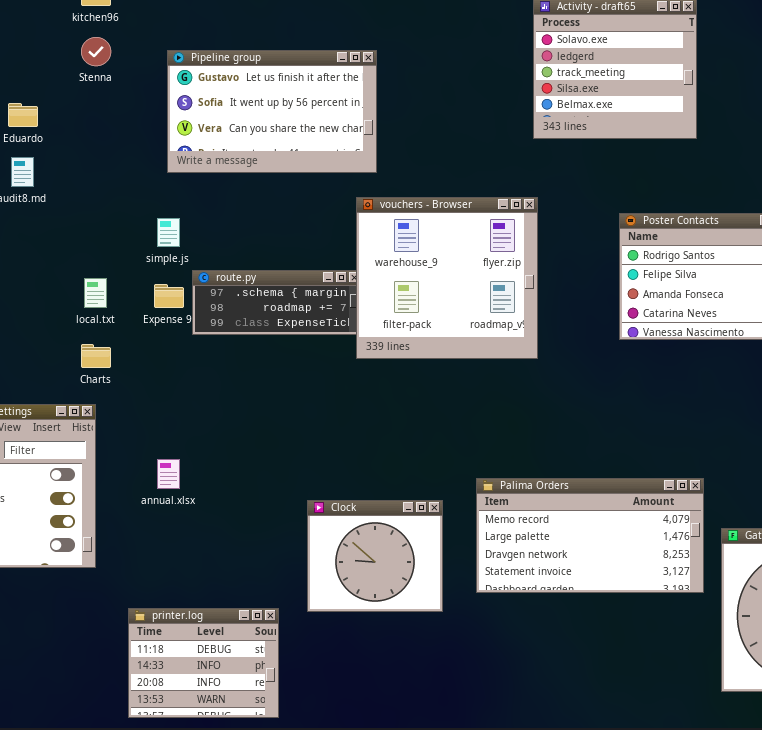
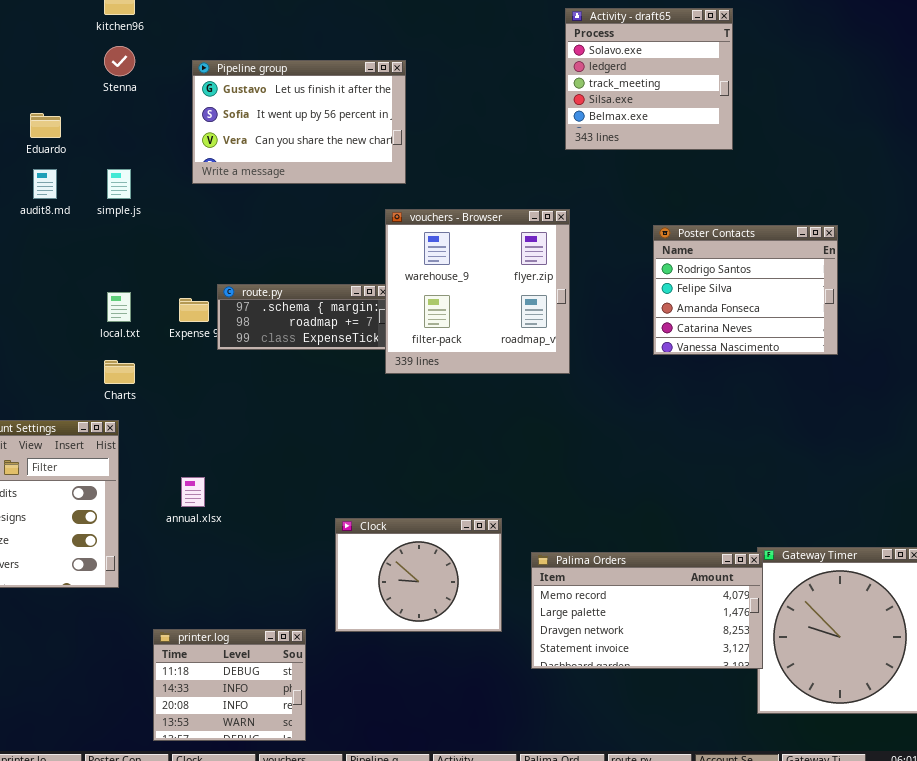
simple.js: [157,218,180,247] -> [107,169,131,199], moved
Palima Orders: [476,478,704,593] -> [531,552,763,669], moved
Clock: [307,500,443,612] -> [335,518,502,632], resized

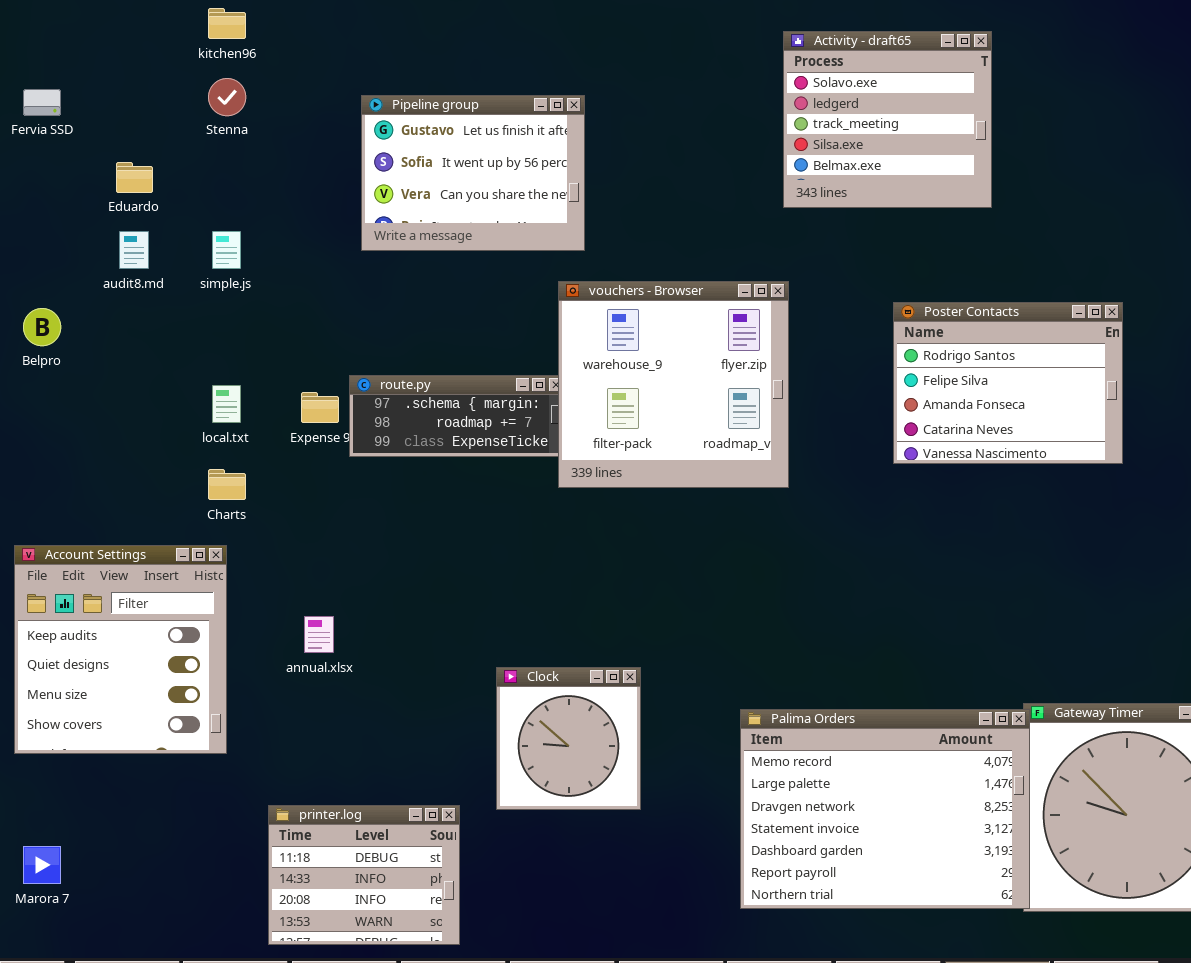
Pipeline group: [192,60,406,184] -> [361,95,585,251], resized
Clock: [335,518,502,632] -> [496,667,641,810], resized
Palima Orders: [531,552,763,669] -> [740,709,1030,909], resized

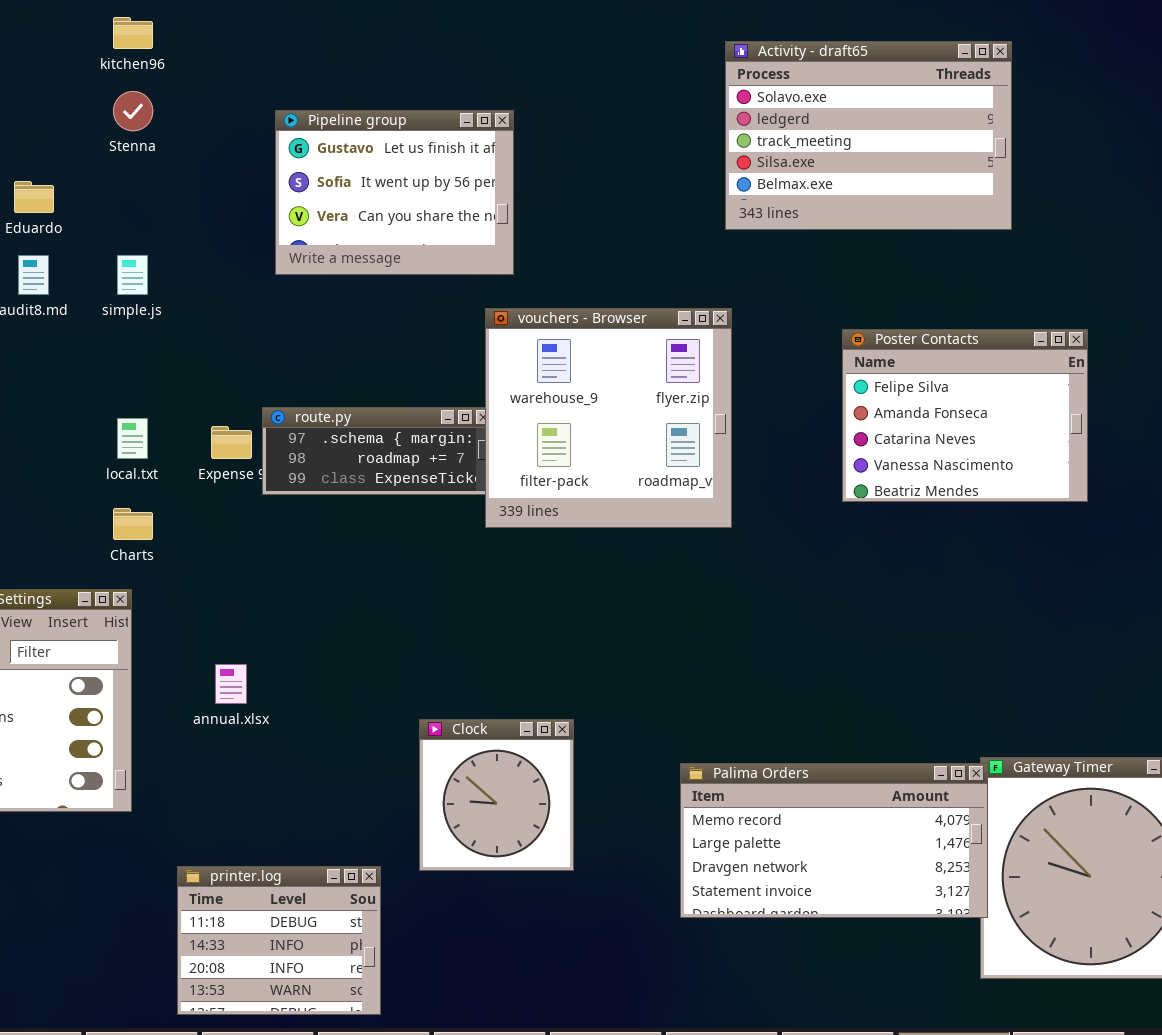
Activity - draft65: [783,31,992,208] -> [725,41,1012,230], resized
Poster Contacts: [893,302,1123,464] -> [842,329,1088,502], scrolled down 1 row
Palima Orders: [740,709,1030,909] -> [680,763,988,918], resized

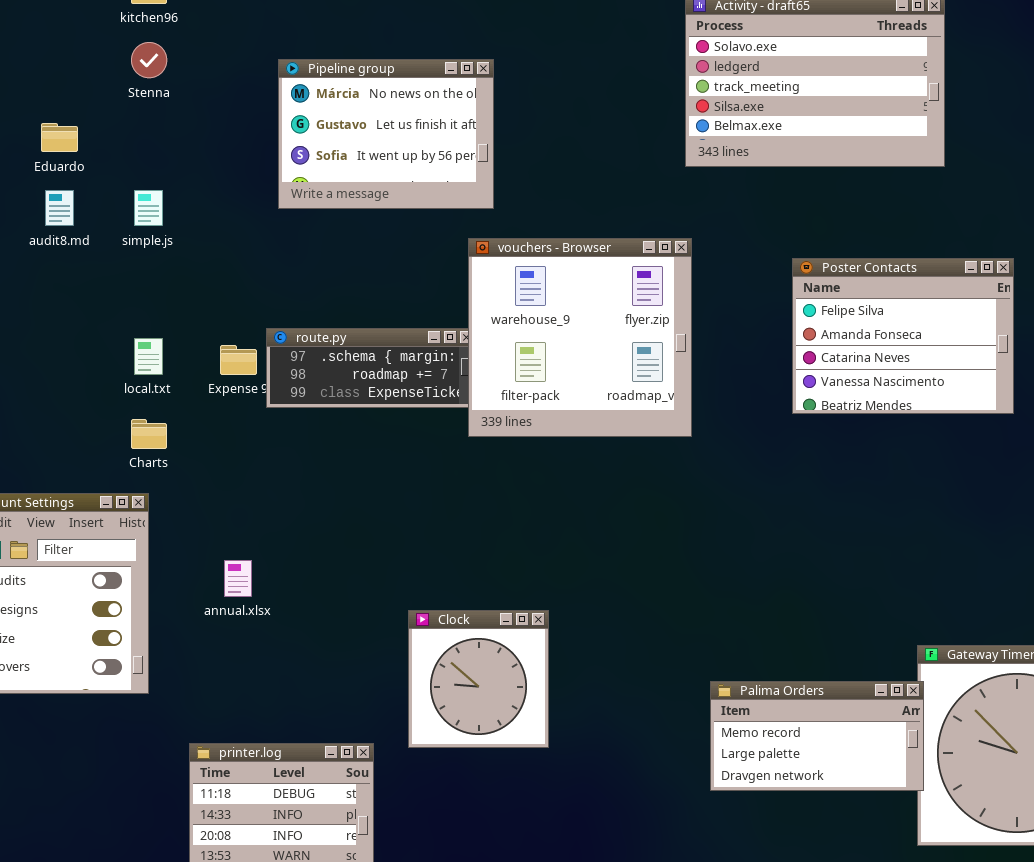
Pipeline group: [275,110,514,275] -> [278,59,494,209], scrolled up 1 row
Palima Orders: [680,763,988,918] -> [710,681,924,791], resized

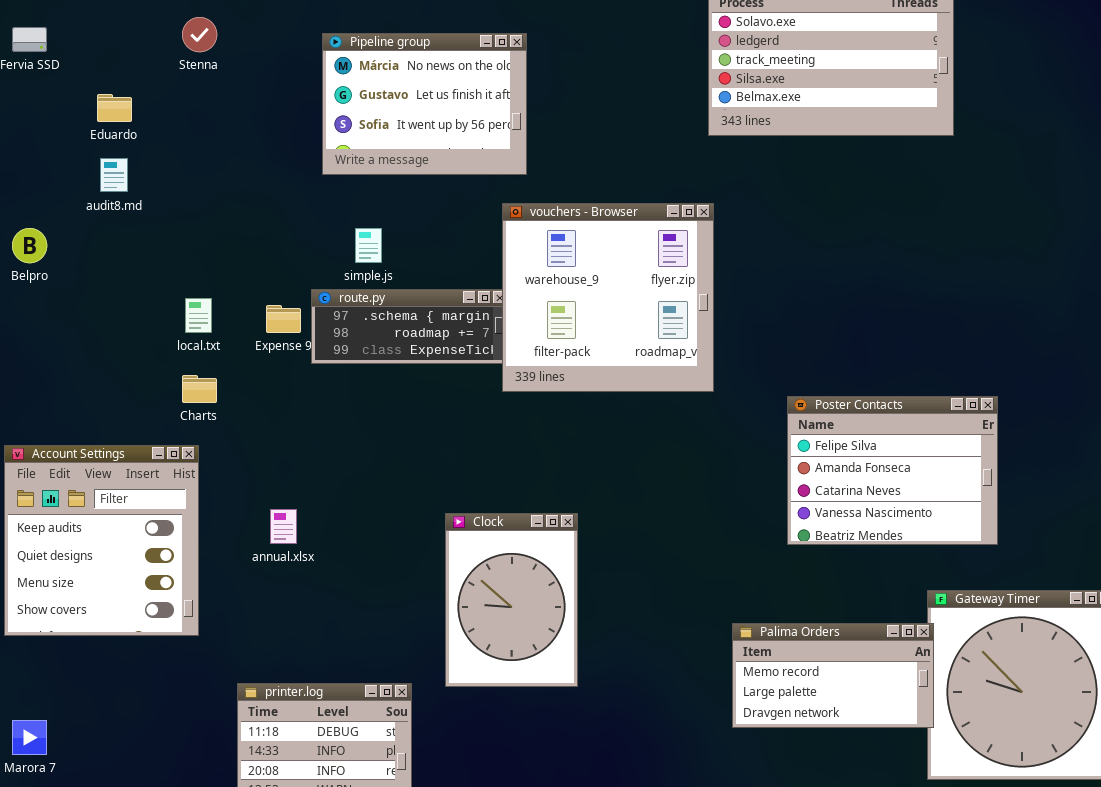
simple.js: [134,190,163,226] -> [355,228,382,263], moved
Poster Contacts: [792,258,1014,414] -> [787,396,998,545], moved
Clock: [408,610,549,748] -> [445,513,578,687], resized

